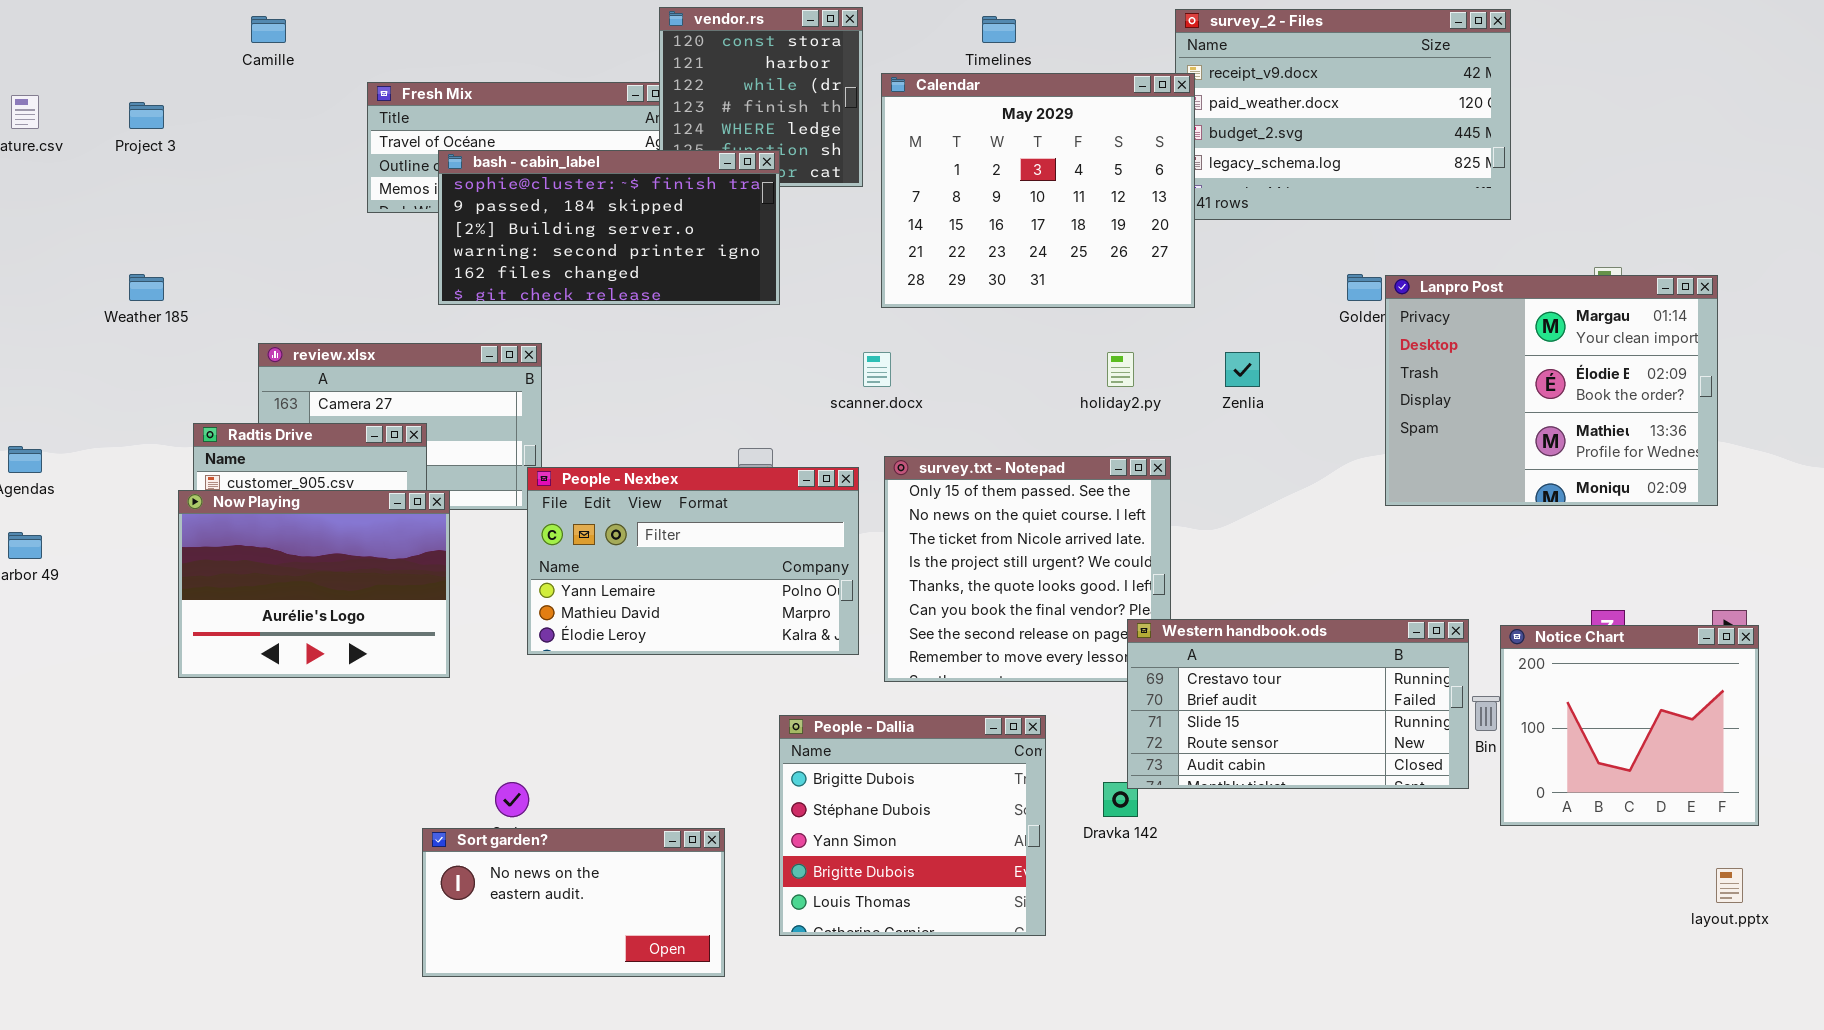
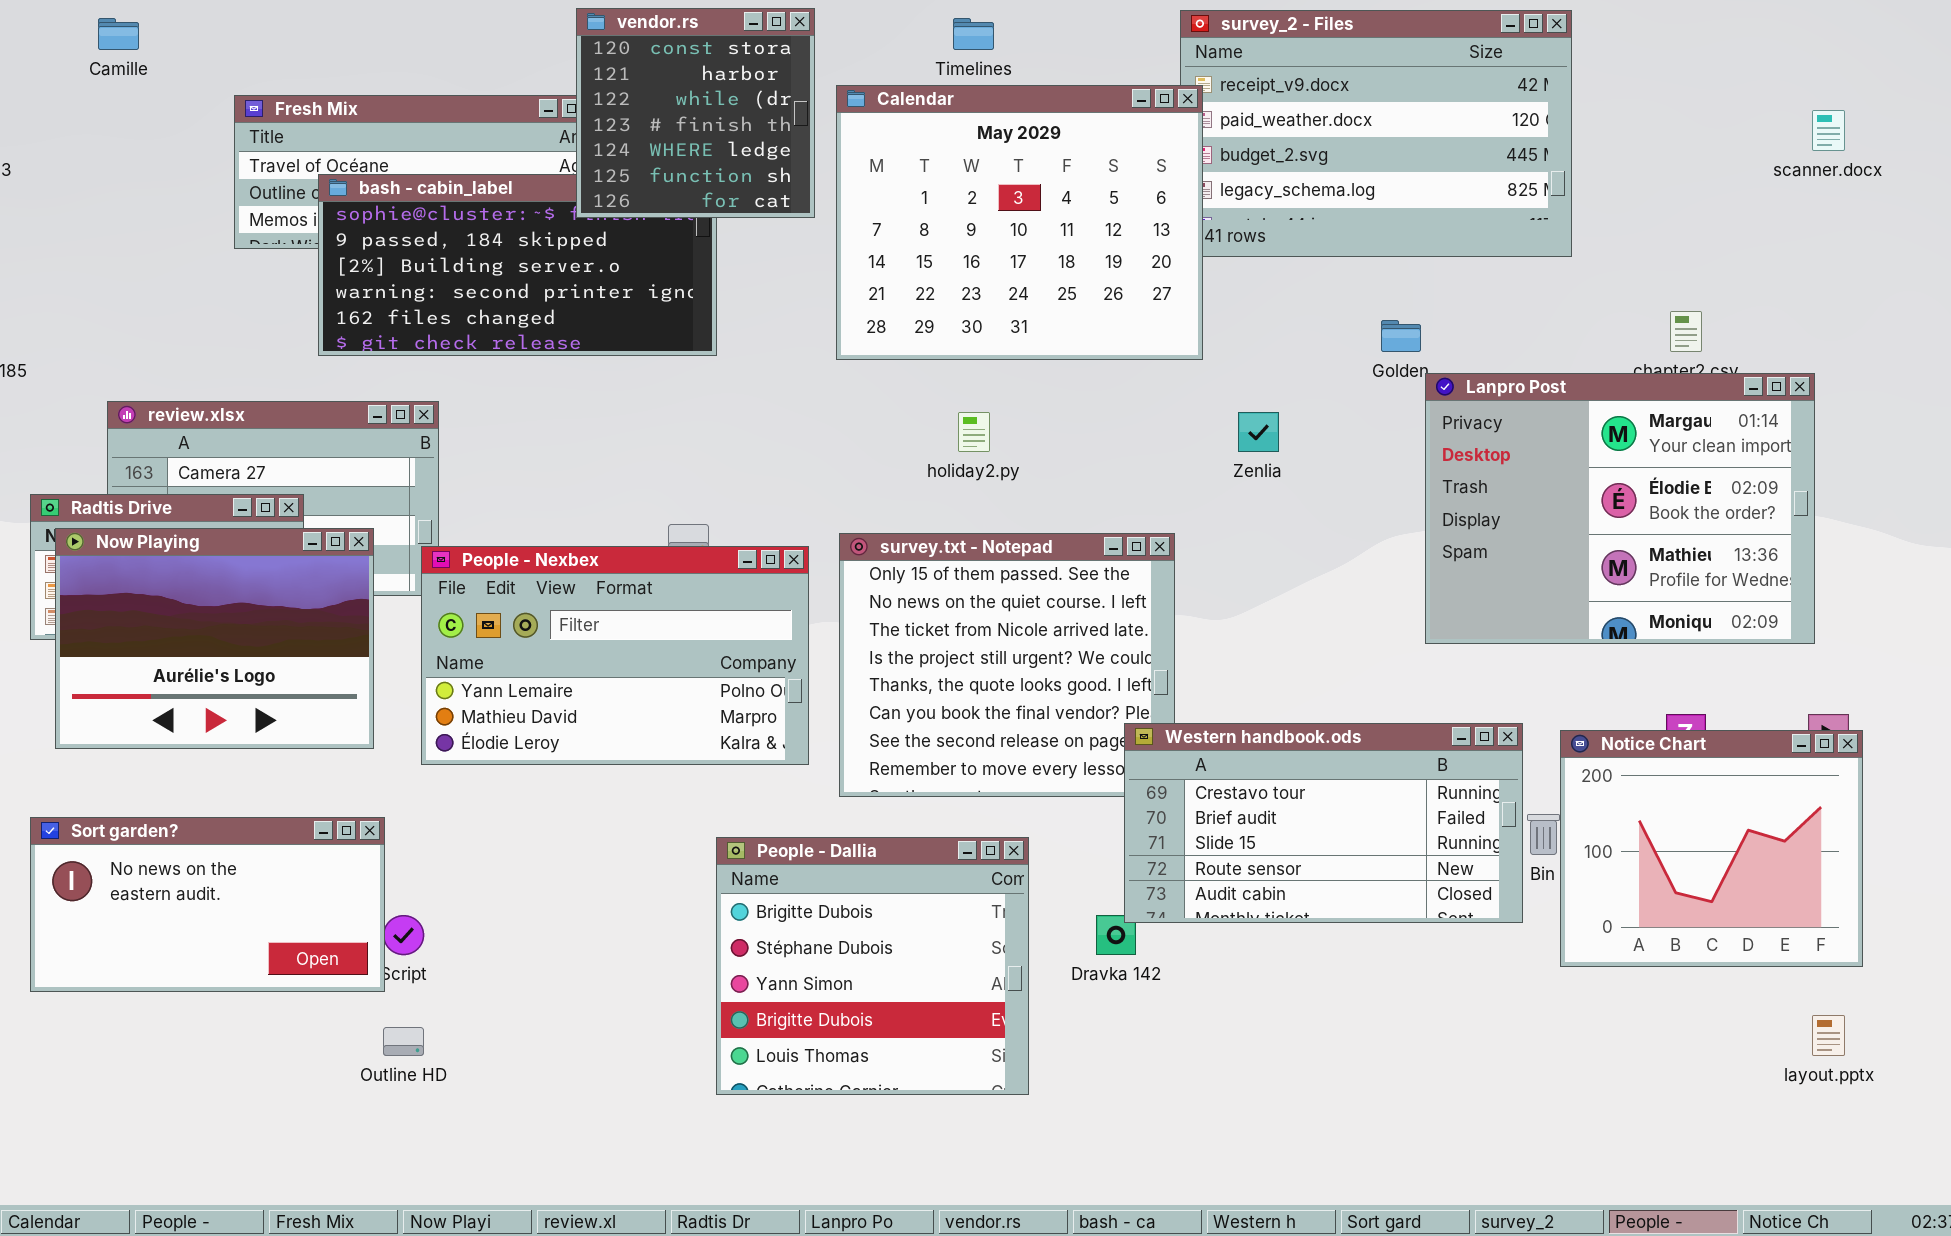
vendor.rs: [659,7,863,187] -> [576,8,815,218], raised
Lanpro Post: [1385,275,1718,506] -> [1425,373,1815,644], moved
scanner.docx: [863,352,891,387] -> [1812,110,1845,151], moved
holiday2.py: [1107,352,1134,387] -> [958,412,990,452], moved
Now Playing: [178,490,450,678] -> [55,528,374,749], moved
Sort garden?: [422,828,725,977] -> [30,817,385,992], moved

